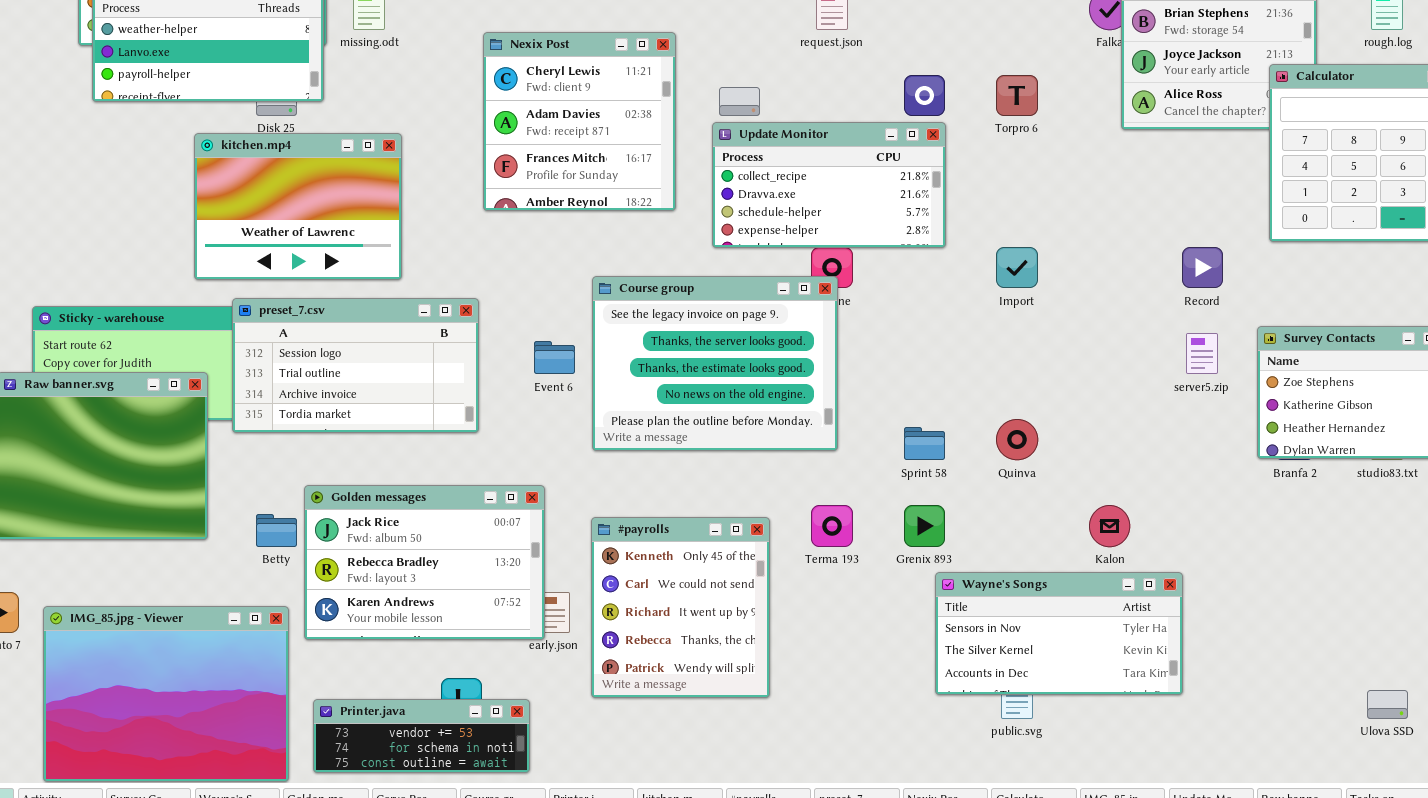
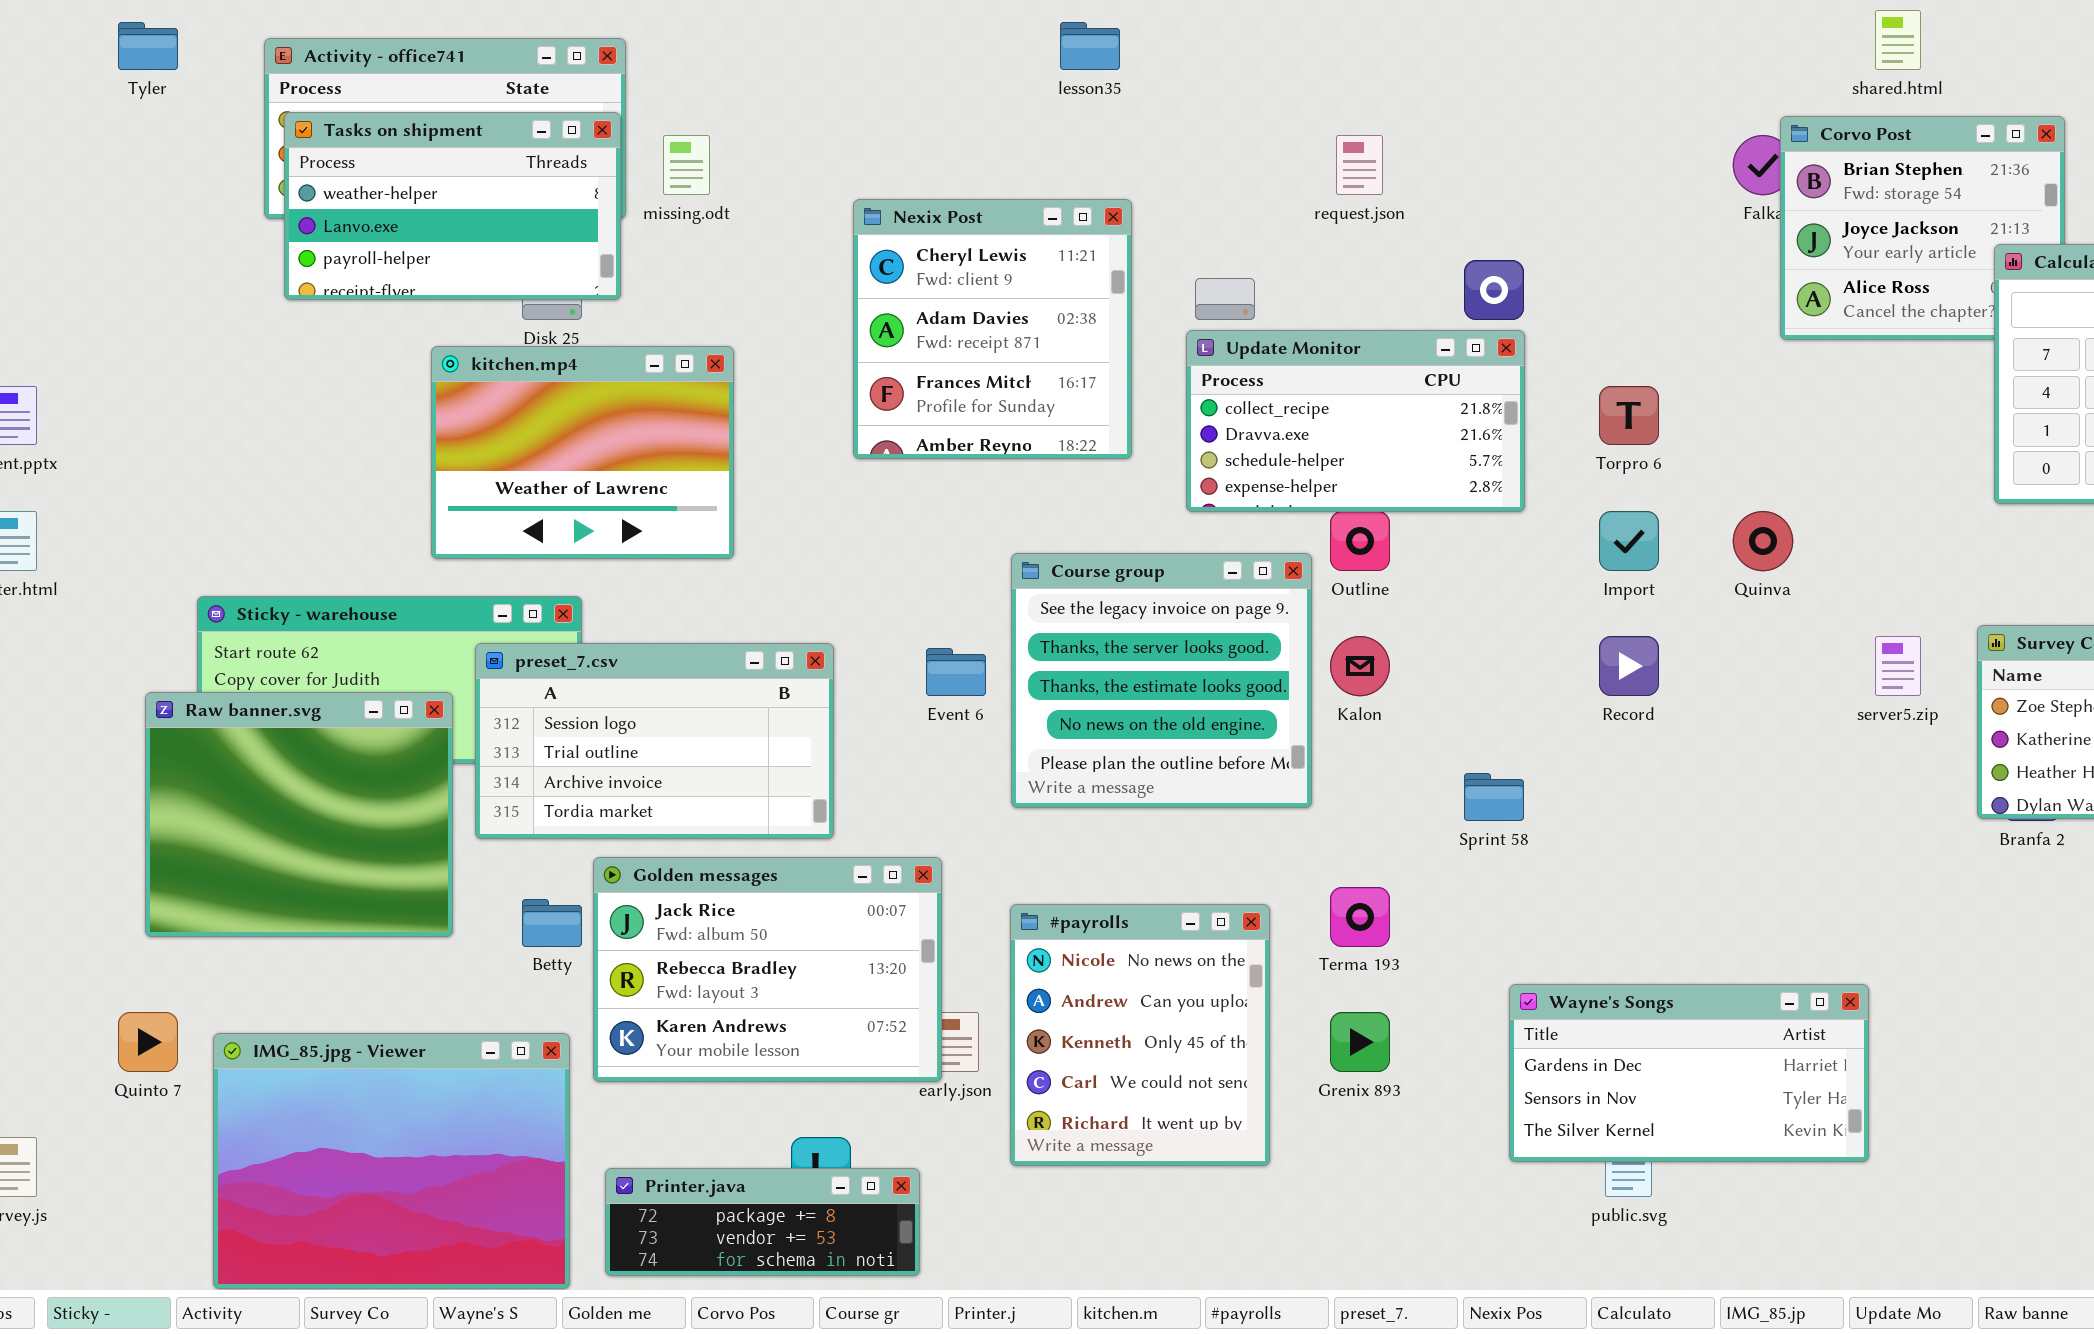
Torpro 6: [996,75,1038,116] -> [1599,386,1659,445], moved
Record: [1182,247,1223,288] -> [1599,636,1659,696], moved
Course group: [592,276,838,451] -> [1011,553,1312,808], resized
preset_7.csv: [232,298,479,433] -> [475,643,834,839], moved
Quinva: [996,419,1038,460] -> [1733,511,1793,571], moved
Grenix 893: [904,505,945,547] -> [1330,1012,1390,1072], moved
Kalon: [1089,505,1130,547] -> [1330,636,1390,696], moved
#payrolls: [591,517,770,698] -> [1010,904,1270,1166], scrolled up 2 rows
Wayne's Songs: [935,572,1183,695] -> [1509,984,1869,1162], scrolled up 1 row
Printer.java: [313,699,530,773] -> [605,1168,920,1276], scrolled up 1 row

